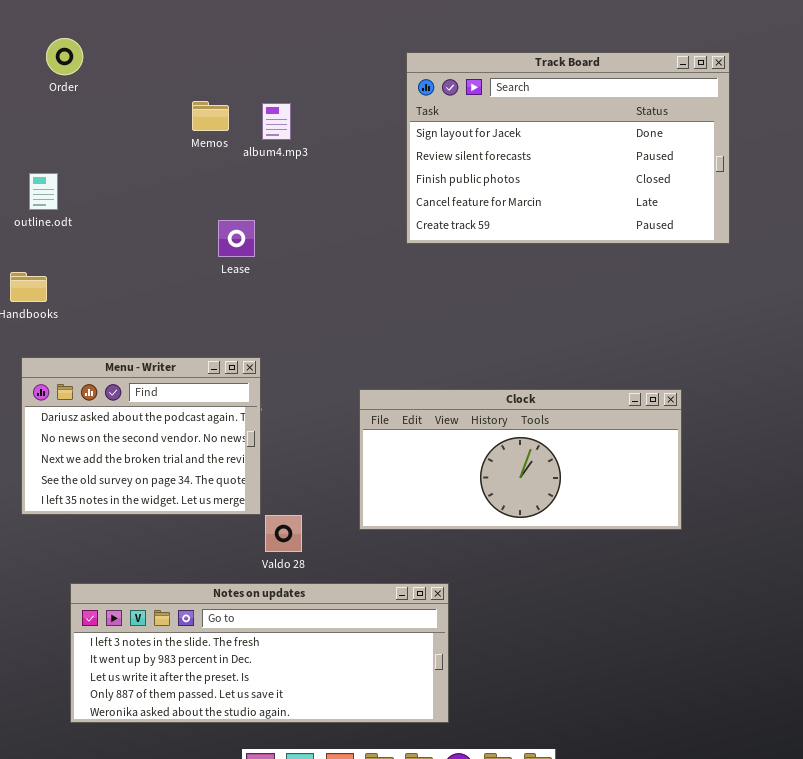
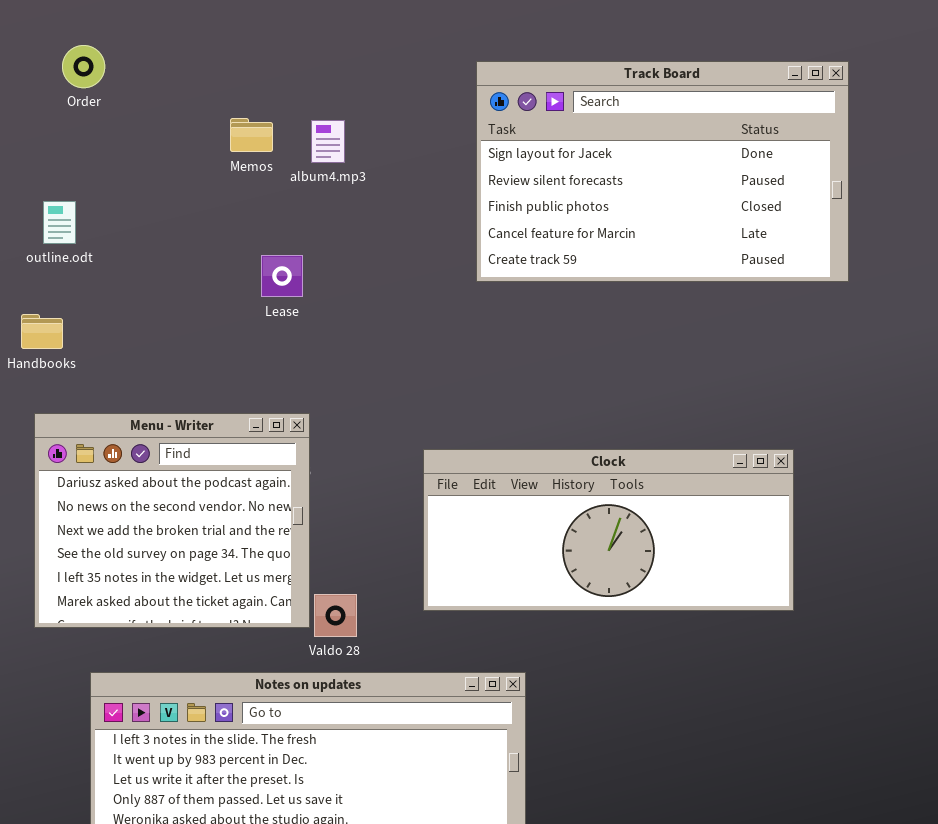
Menu - Writer: [21,357,261,515] -> [34,413,310,628], resized

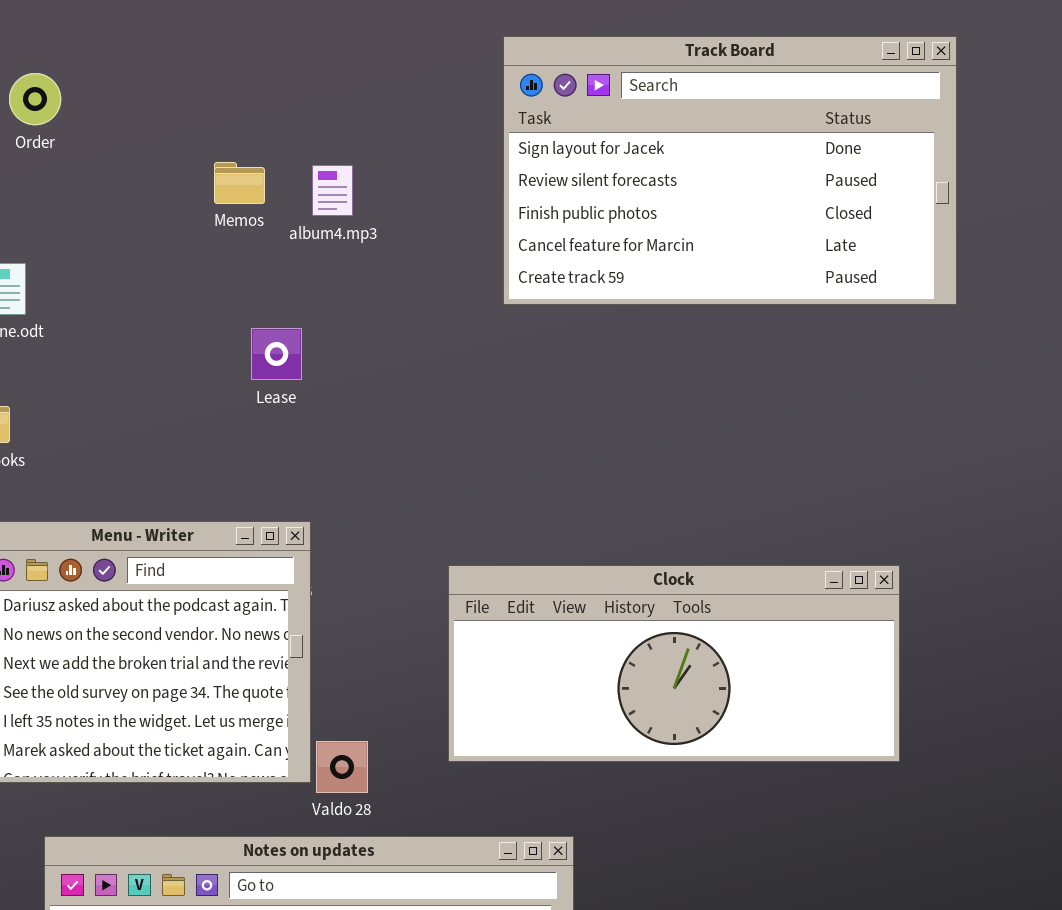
Track Board: [476,61,849,282] -> [503,36,957,305], moved

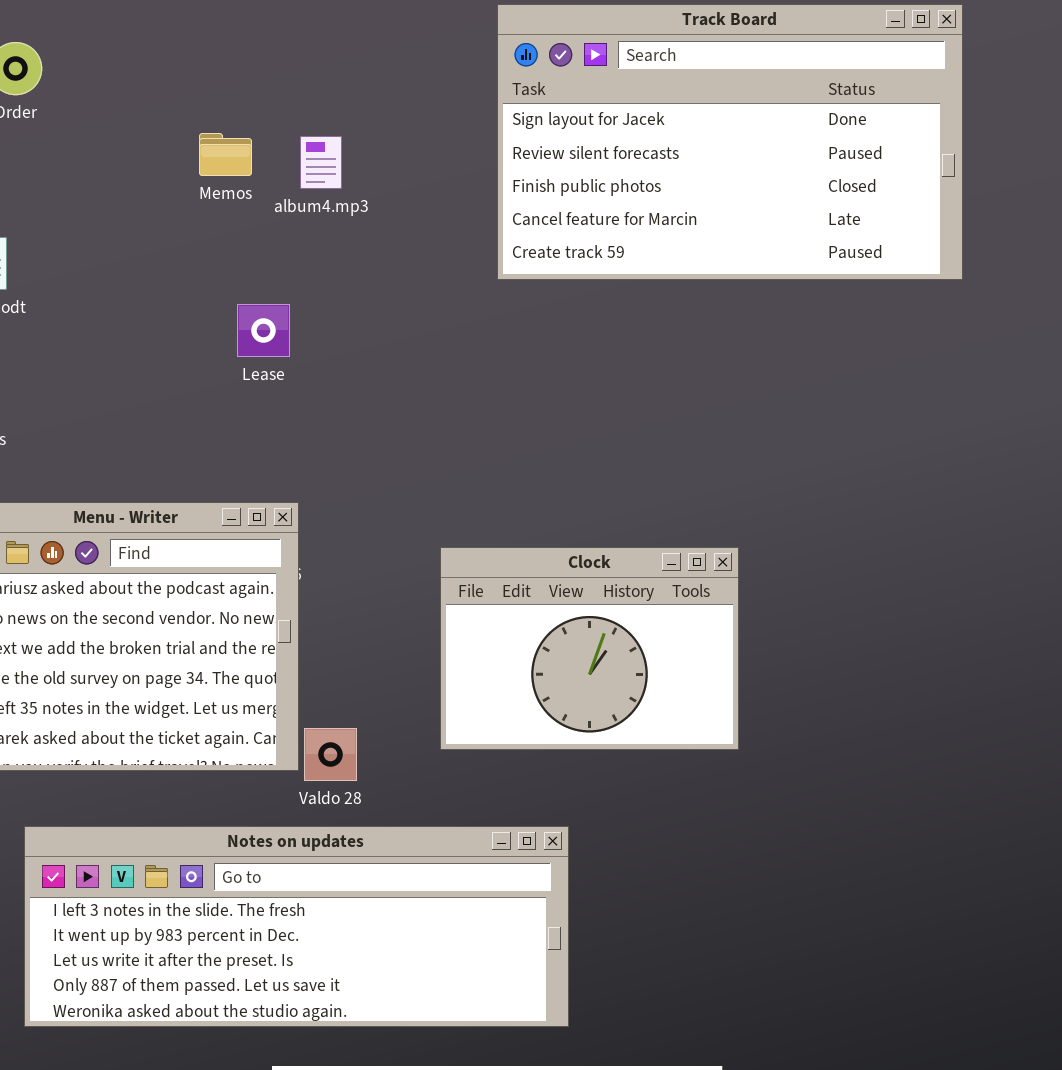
Clock: [448,565,900,762] -> [440,547,739,750], resized

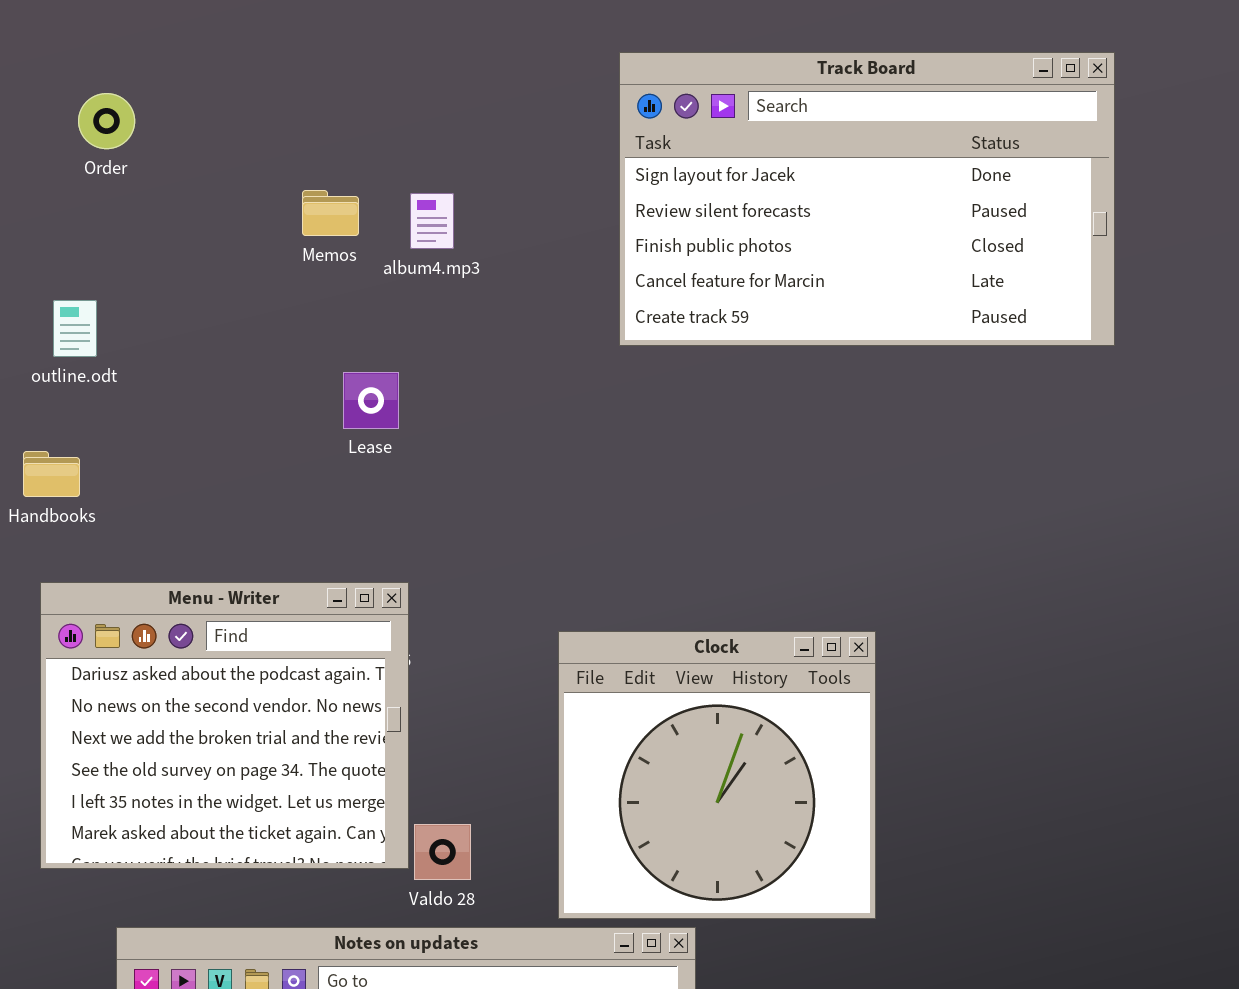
Clock: [440,547,739,750] -> [558,631,876,919], resized

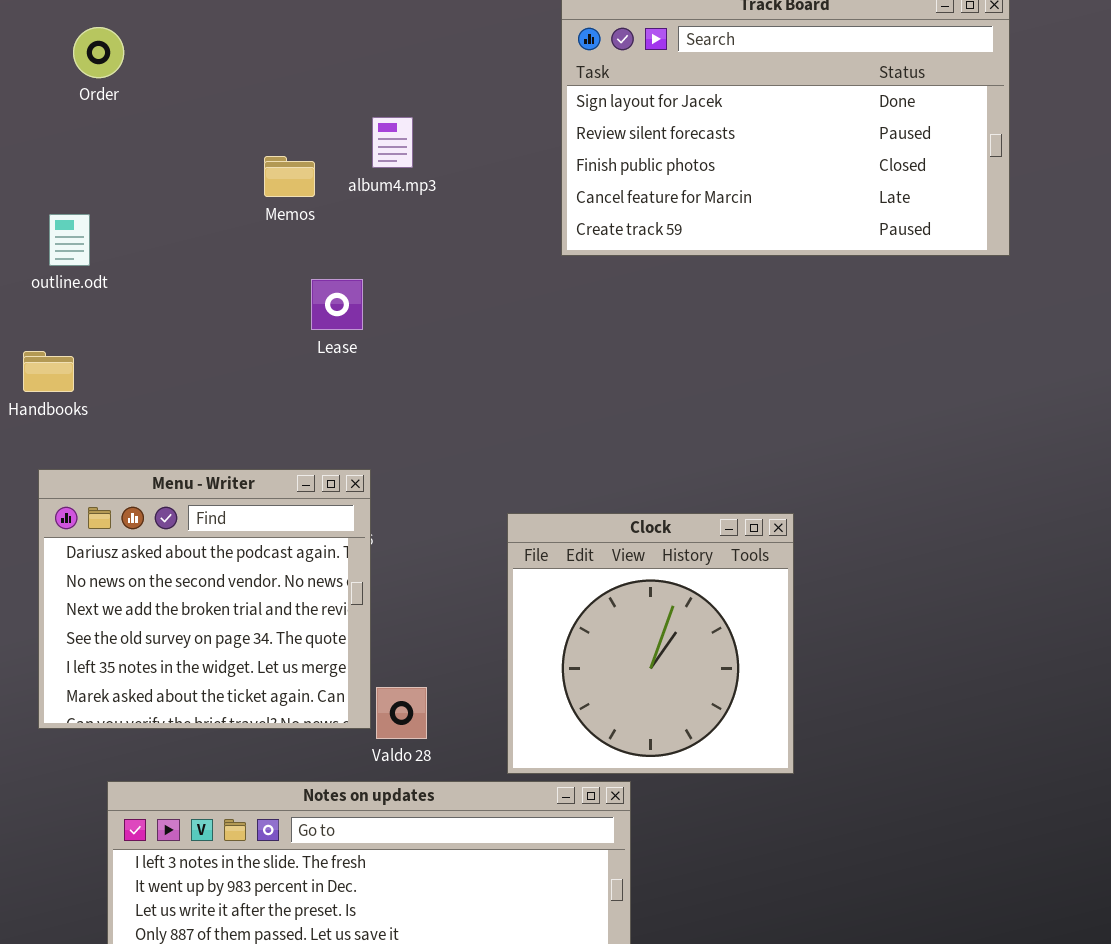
Memos: [302,190,359,236] -> [264,156,315,197], moved

